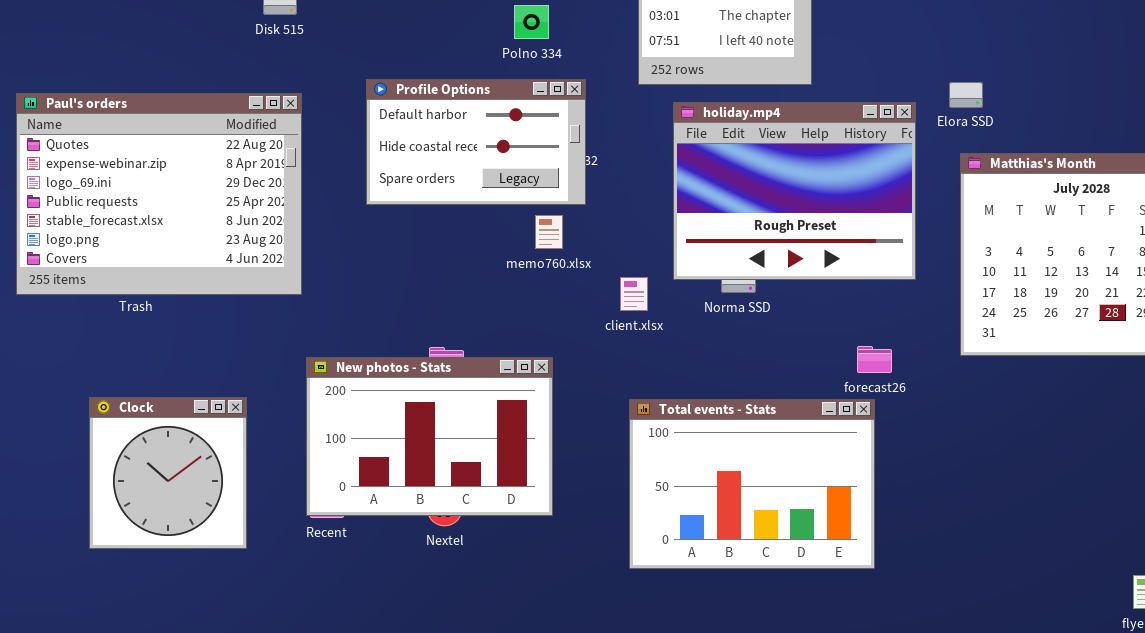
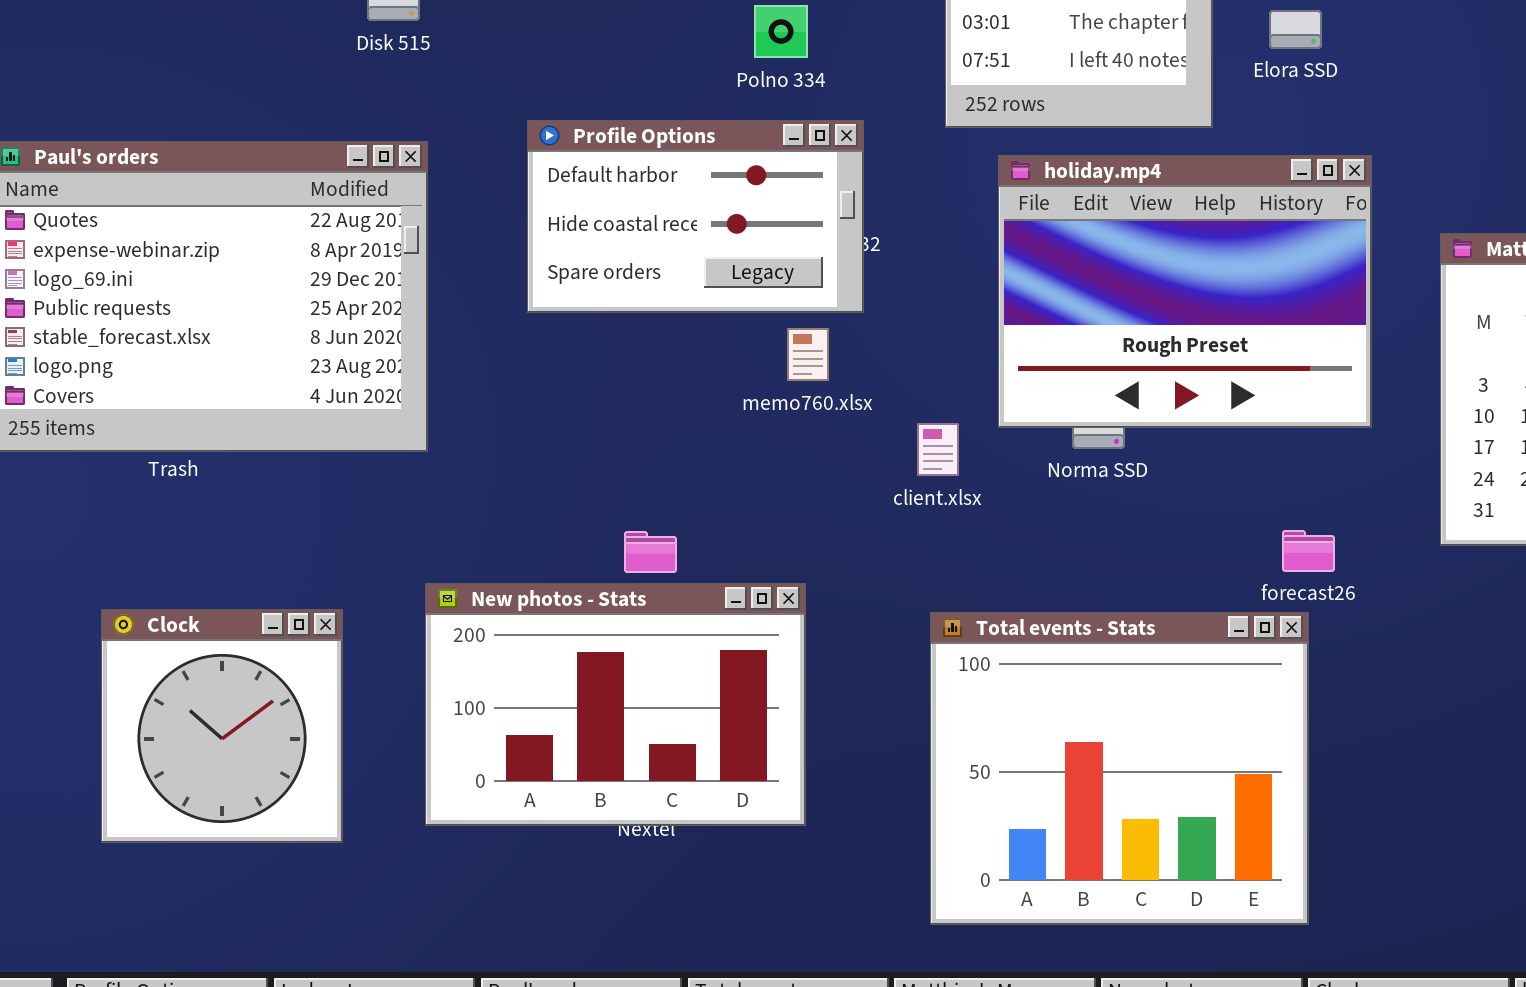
Elora SSD: [949,82,983,108] -> [1269,10,1322,49], moved
New photos - Stats: [306,357,553,516] -> [425,583,806,826], moved
Total events - Stats: [629,399,875,569] -> [930,612,1309,925], resized

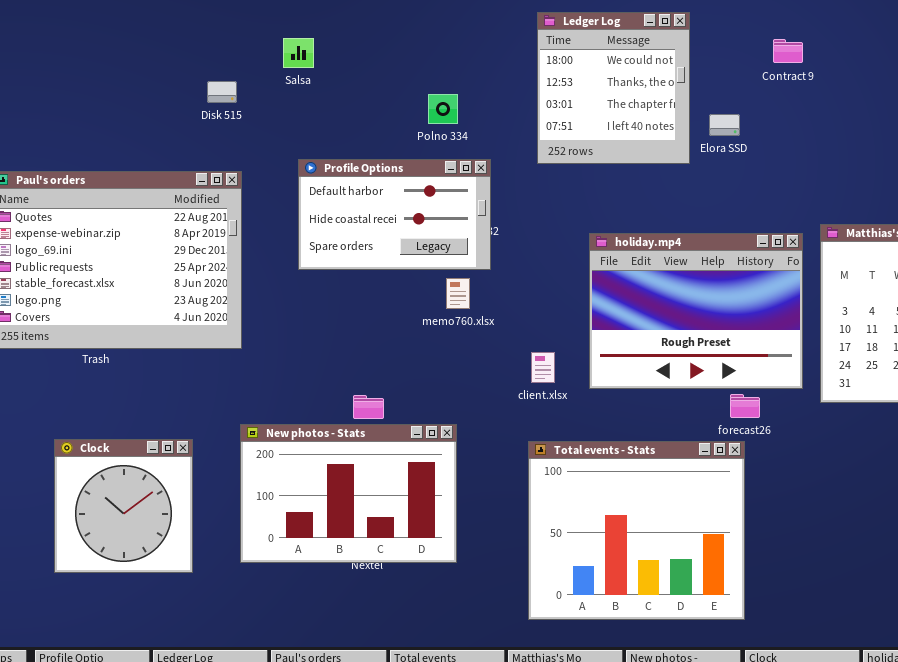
Elora SSD: [1269,10,1322,49] -> [709,114,740,136], moved
holiday.mp4: [998,155,1372,428] -> [589,233,803,389], moved
client.xlsx: [917,423,959,476] -> [531,352,555,383], moved

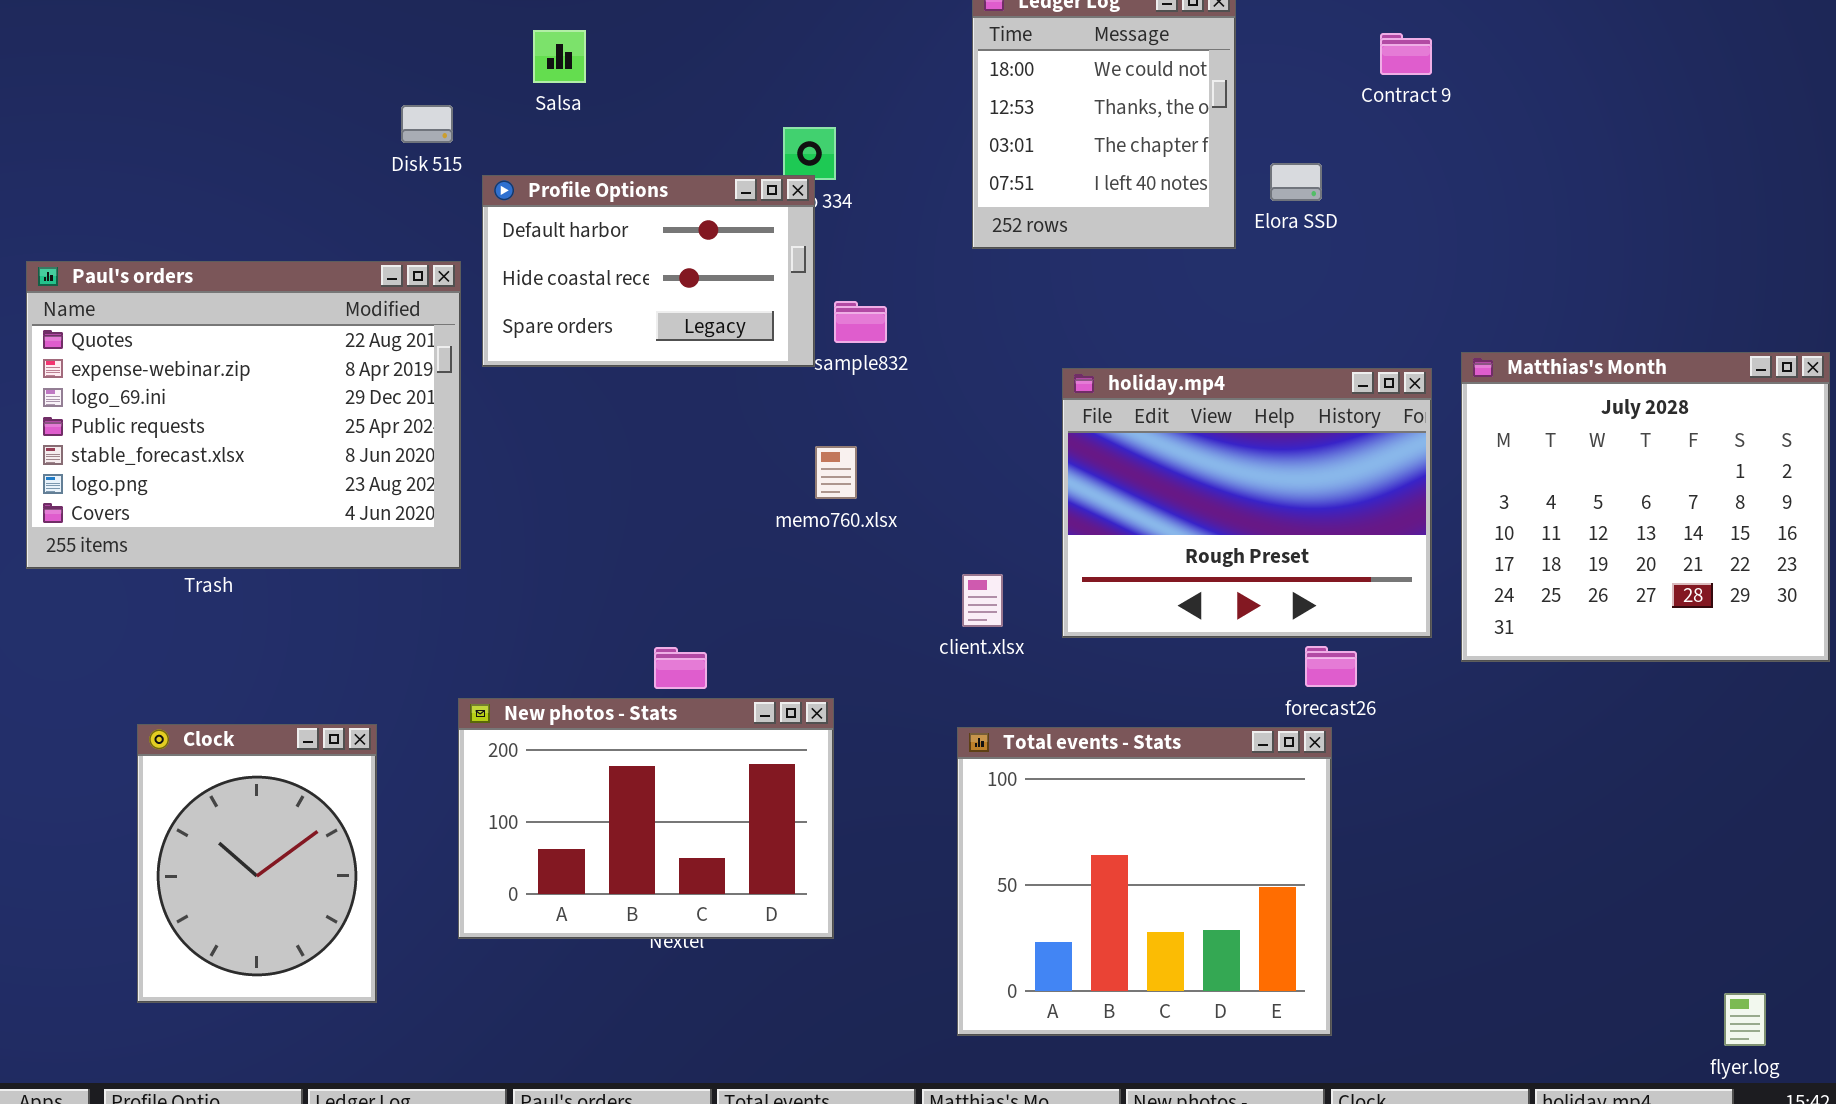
Profile Options: [298,159,491,270] -> [482,175,815,367], moved
Clock: [54,439,193,573] -> [137,724,377,1003], resized

